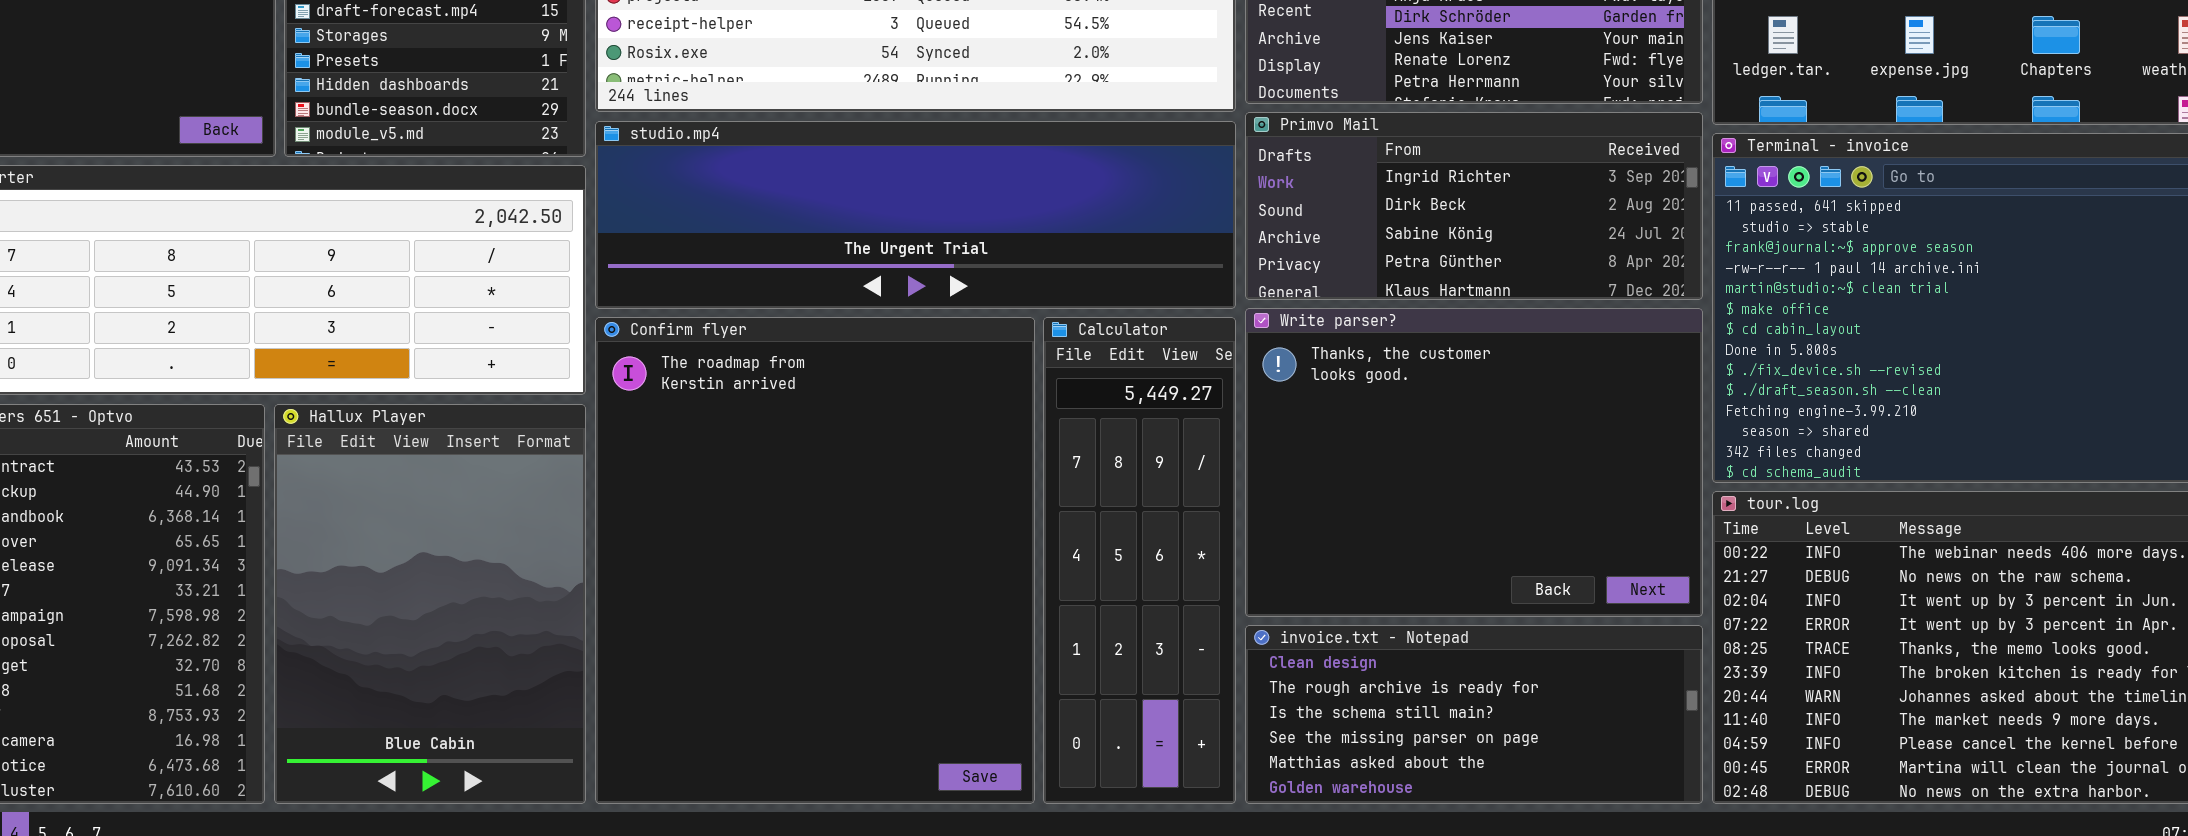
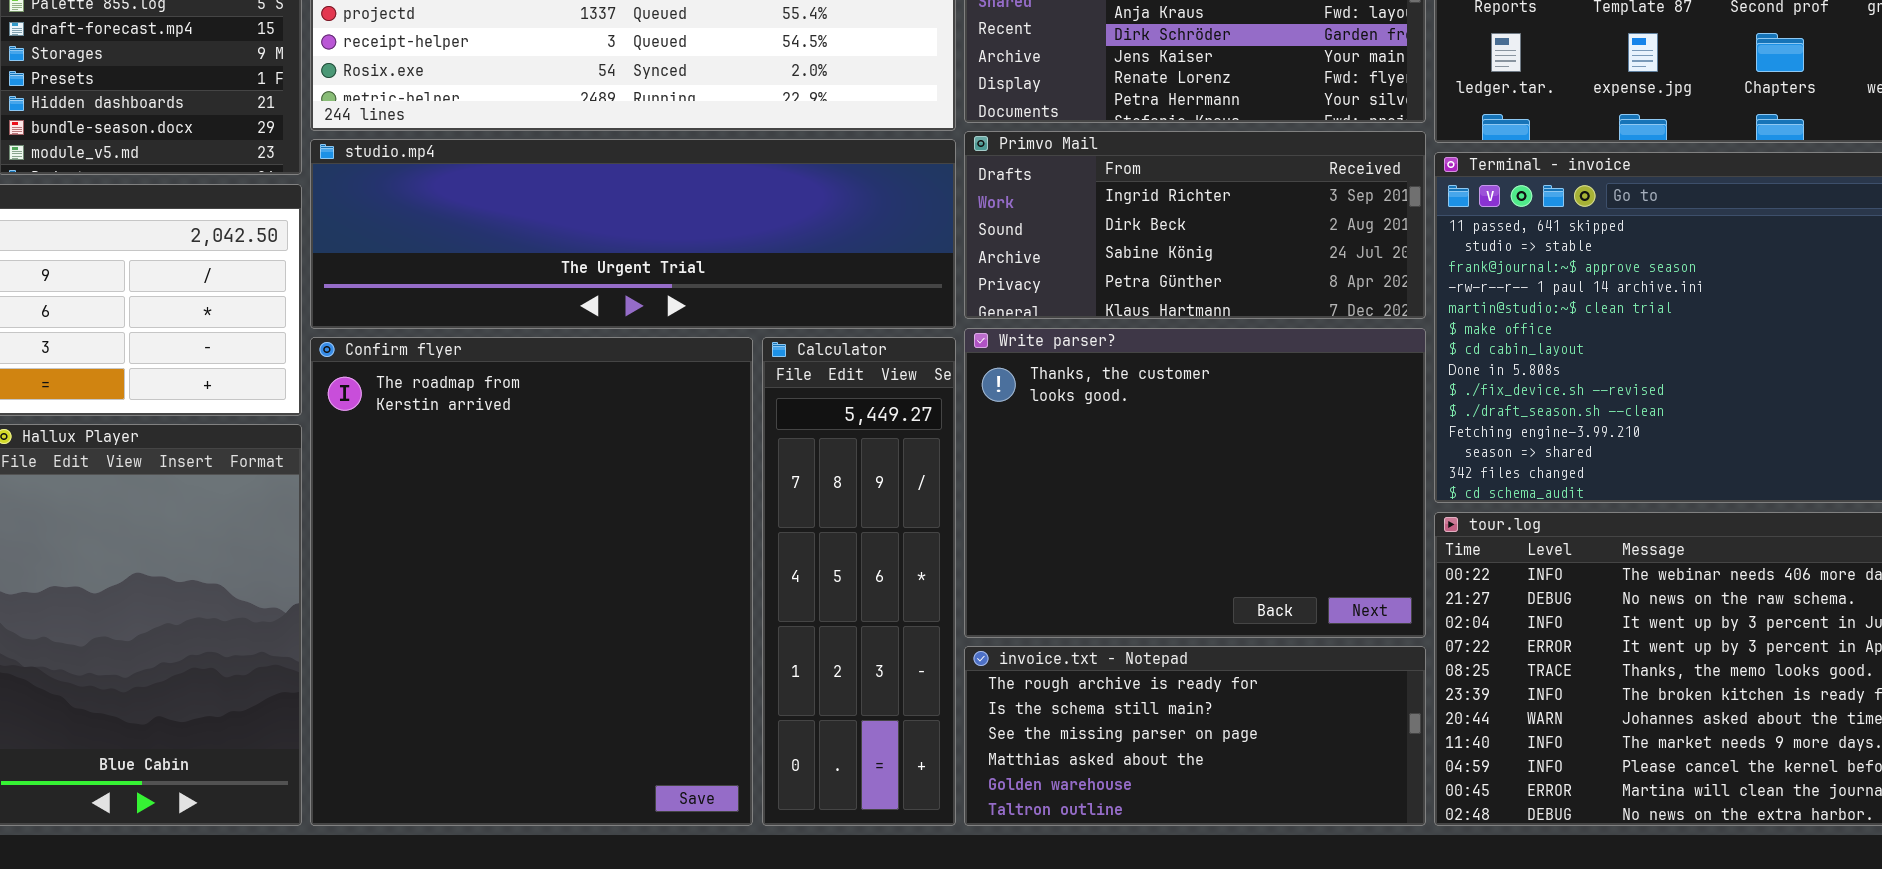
invoice.txt - Notepad: [1245,625,1703,804] -> [964,646,1426,826], scrolled down 1 row

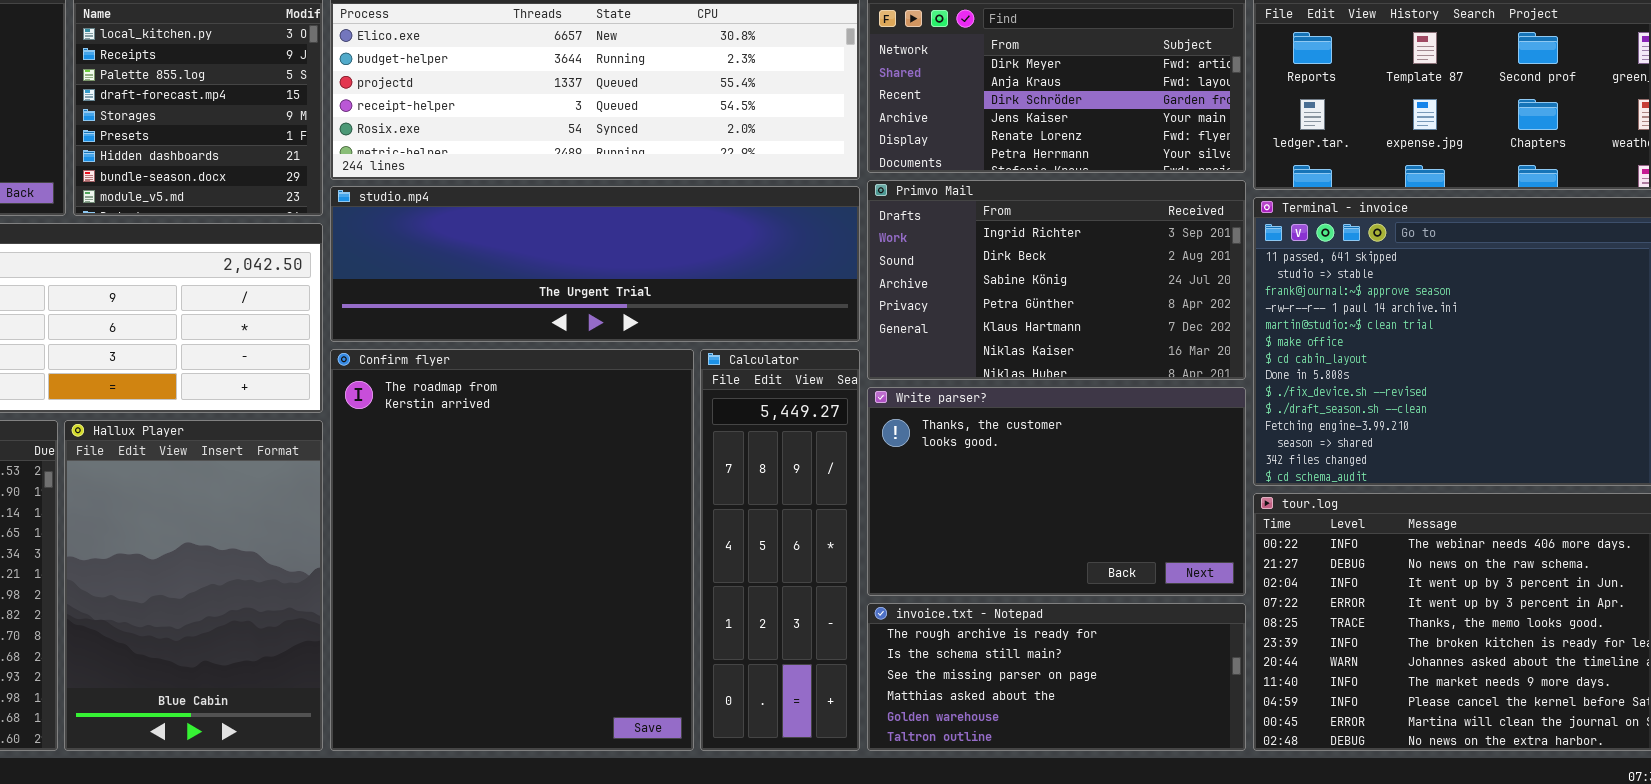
Primvo Mail: [964,131,1426,319] -> [867,180,1246,380], resized
Write parser?: [964,328,1426,638] -> [867,387,1246,596], resized

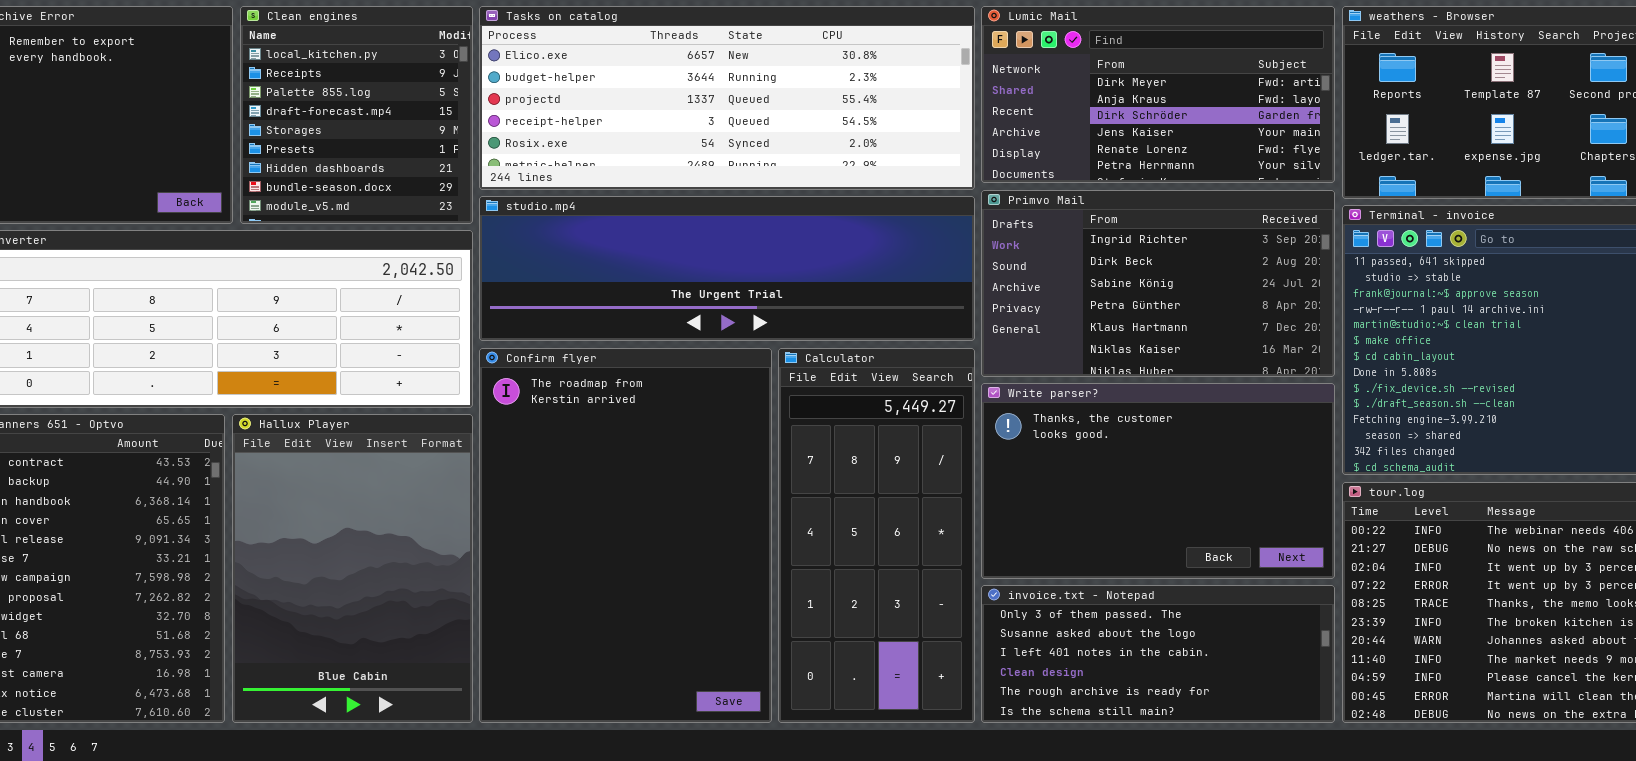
Confirm flyer: [330,349,694,751] -> [479,348,772,723], resized
Calculator: [700,349,860,751] -> [778,348,975,723], resized
invoice.txt - Notepad: [867,603,1246,751] -> [981,585,1335,723], scrolled up 4 rows

